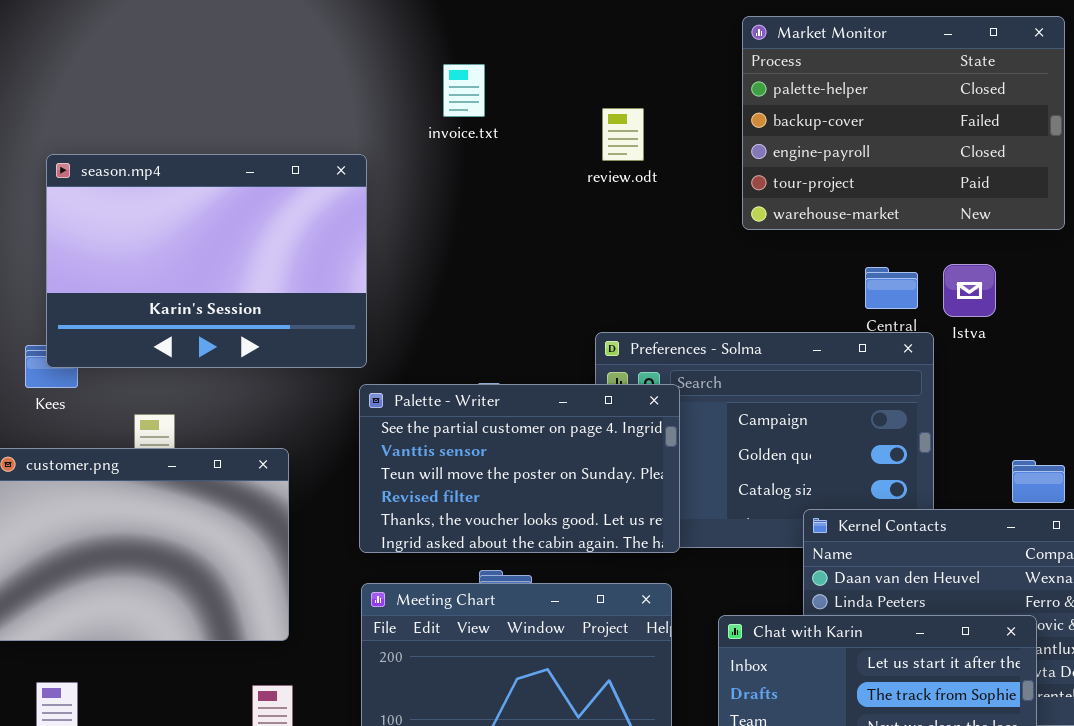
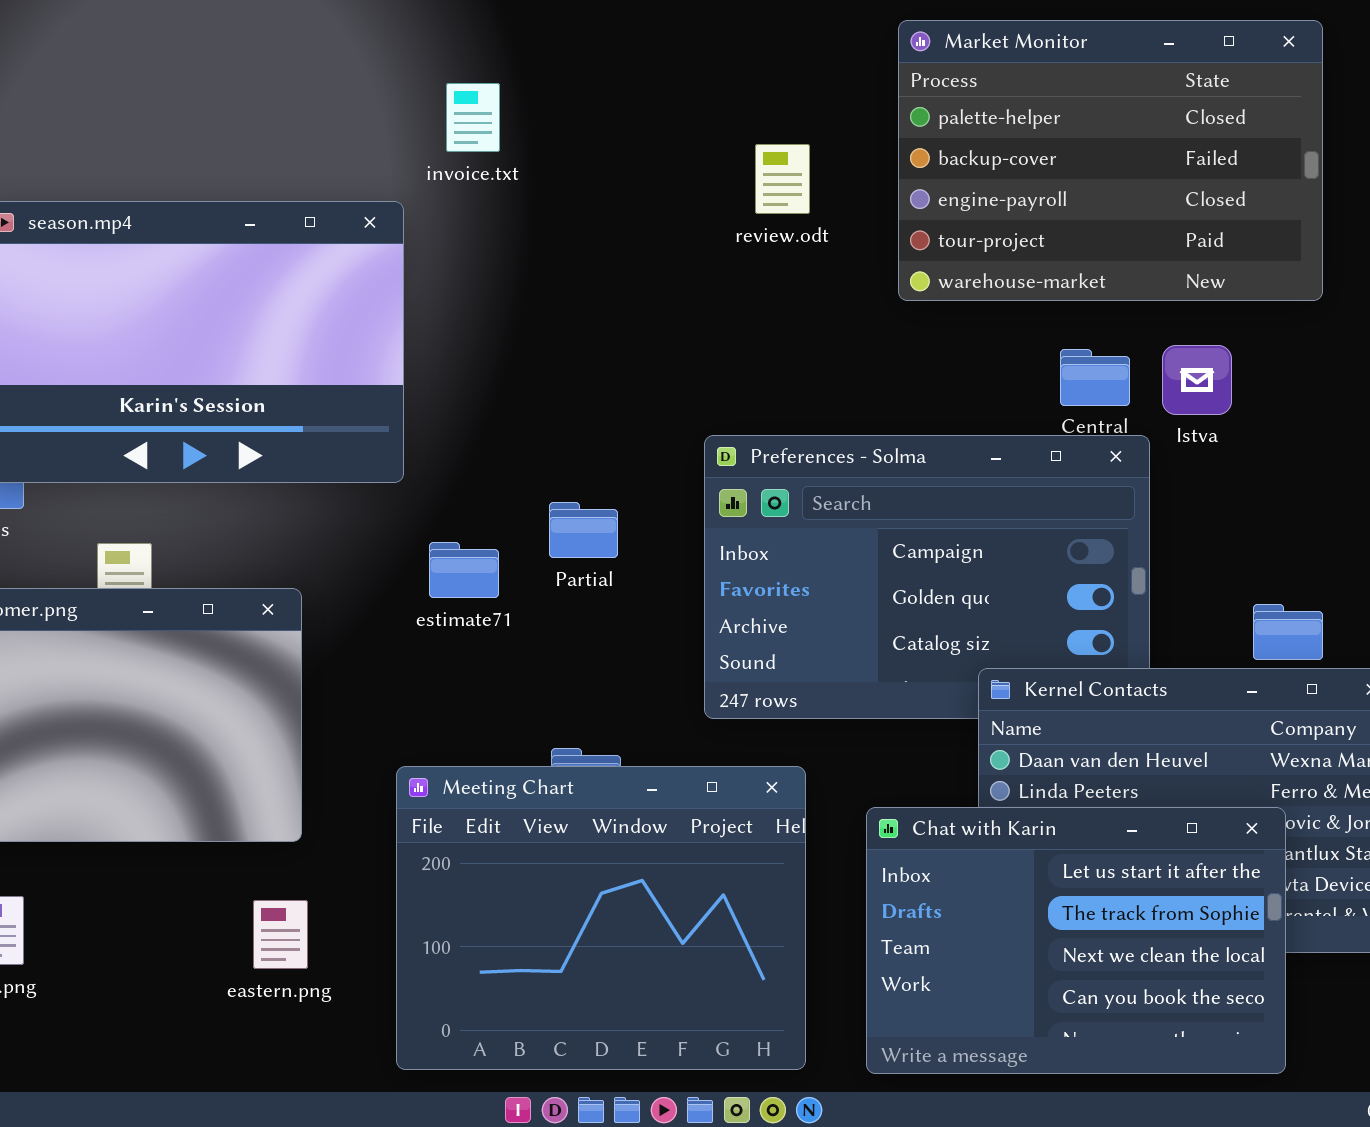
invoice.txt: [443,64,485,117] -> [446,83,500,152], moved
review.odt: [602,108,644,161] -> [755,144,810,214], moved
Palette - Writer: [359,384,680,553] -> none, closed

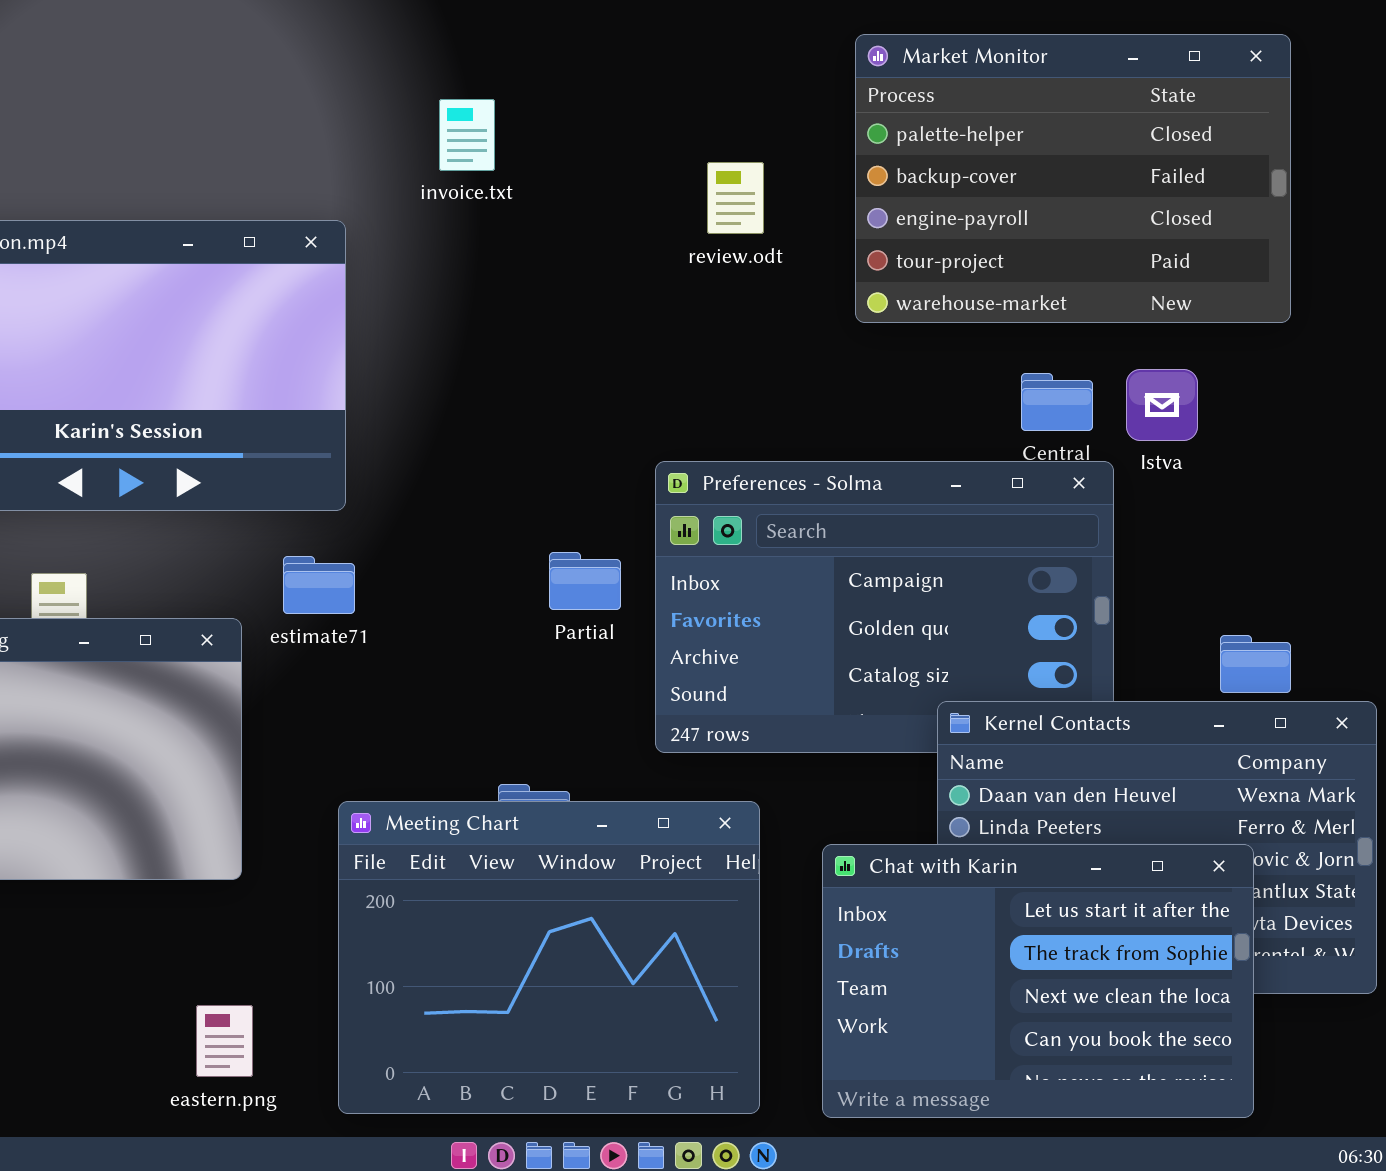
invoice.txt: [446,83,500,152] -> [439,99,495,171], moved
Partial: [549,502,618,558] -> [549,552,621,610], moved
estimate71: [429,542,499,598] -> [283,556,355,614], moved
eastern.png: [253,900,308,969] -> [196,1005,253,1077], moved

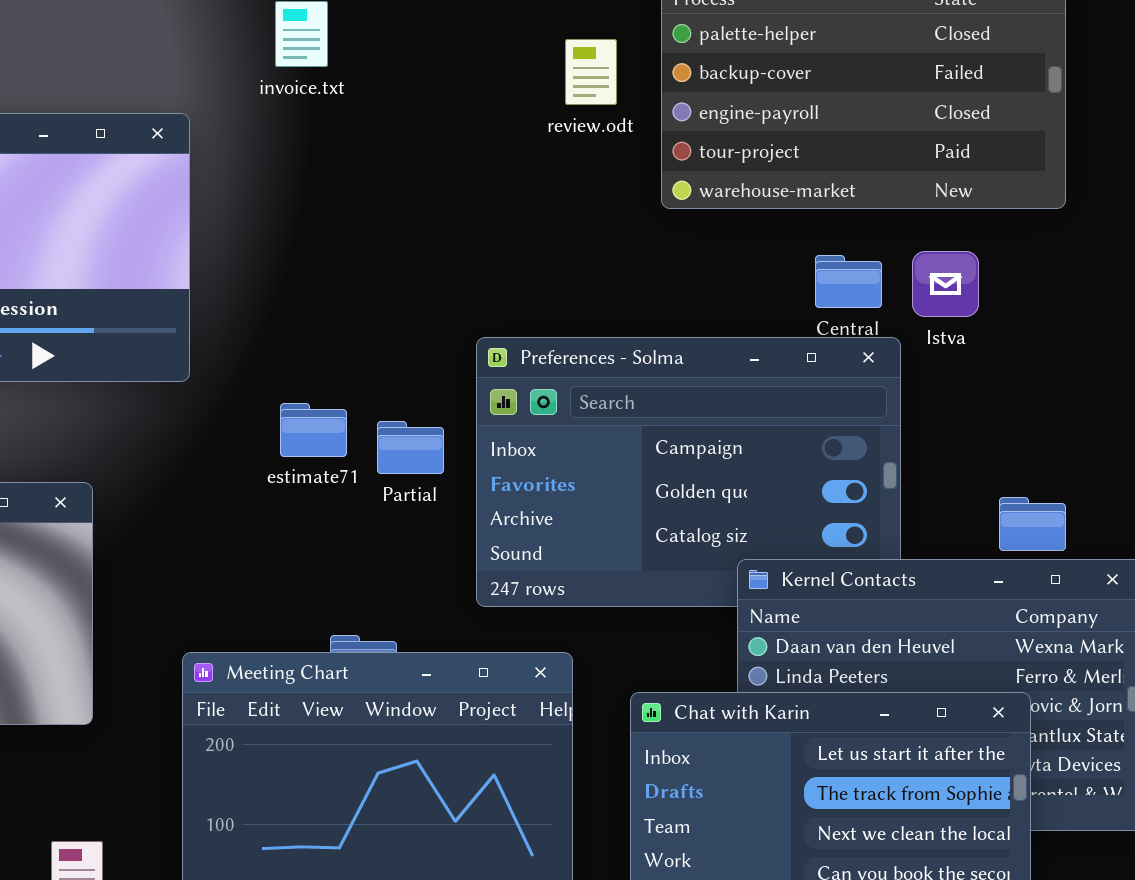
review.odt: [707,162,764,234] -> [565,39,617,105], moved
estimate71: [283,556,355,614] -> [280,403,347,457], moved

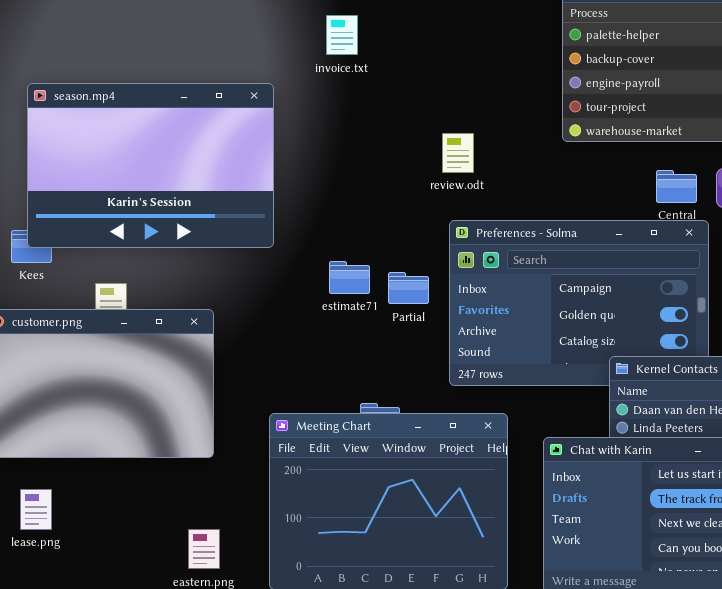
review.odt: [565,39,617,105] -> [442,133,474,173], moved

